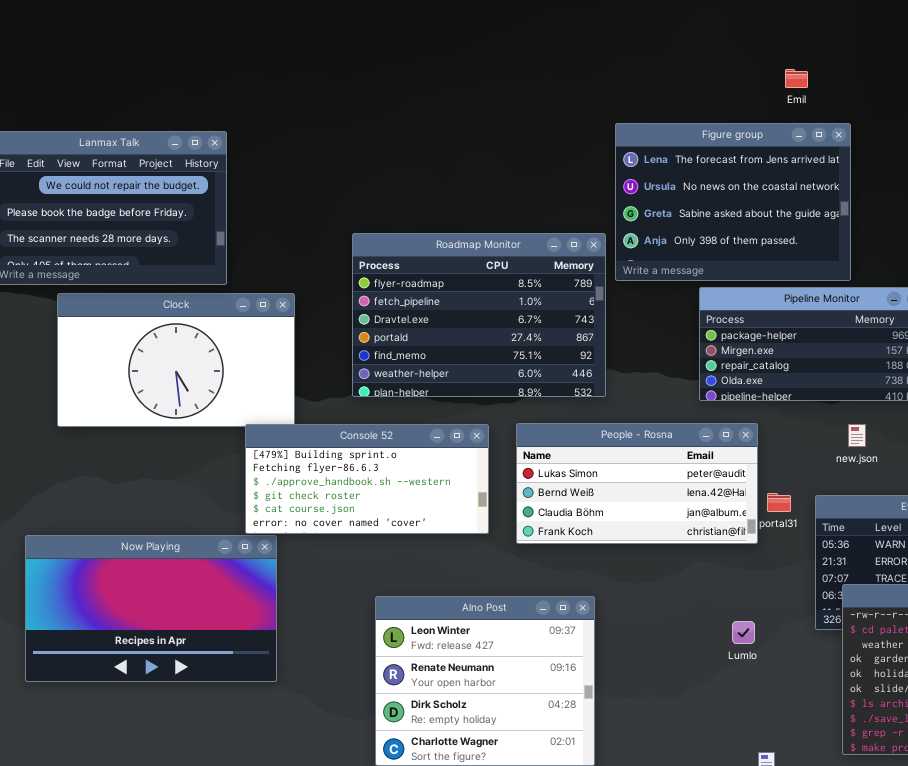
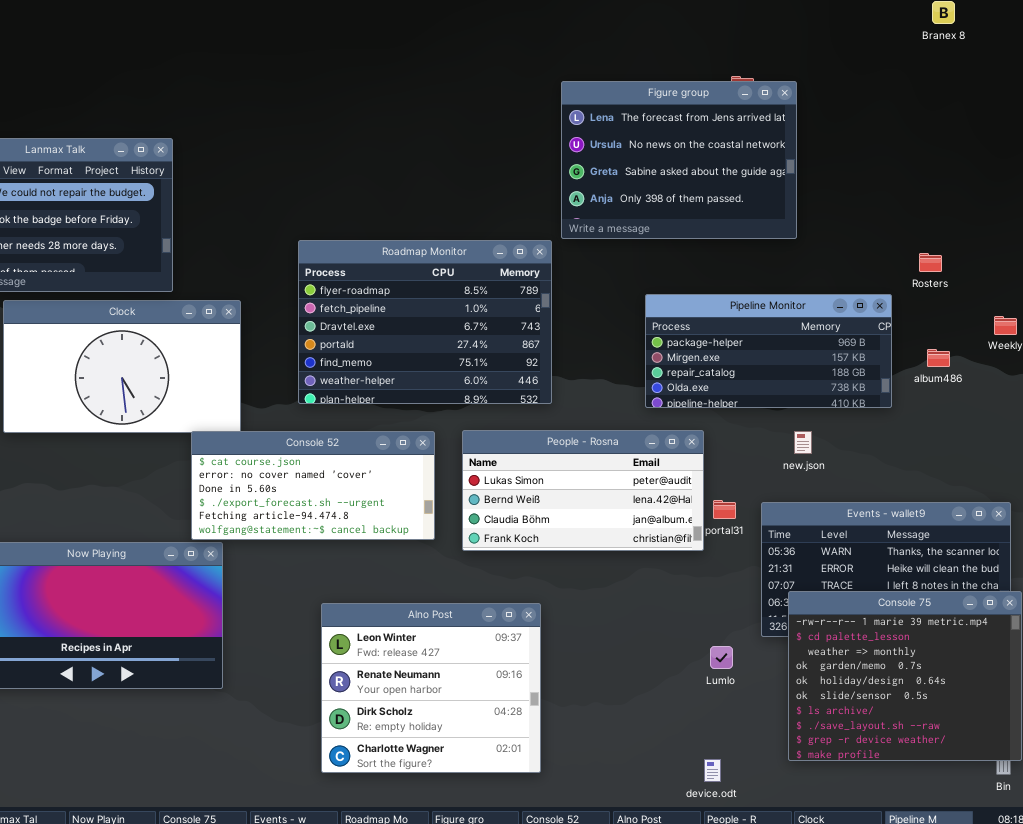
Figure group: [615,123,851,281] -> [561,81,797,239], moved
Console 52: [245,424,489,534] -> [191,431,435,540], scrolled down 4 rows
Lumlo: [732,621,755,644] -> [710,646,733,669], moved

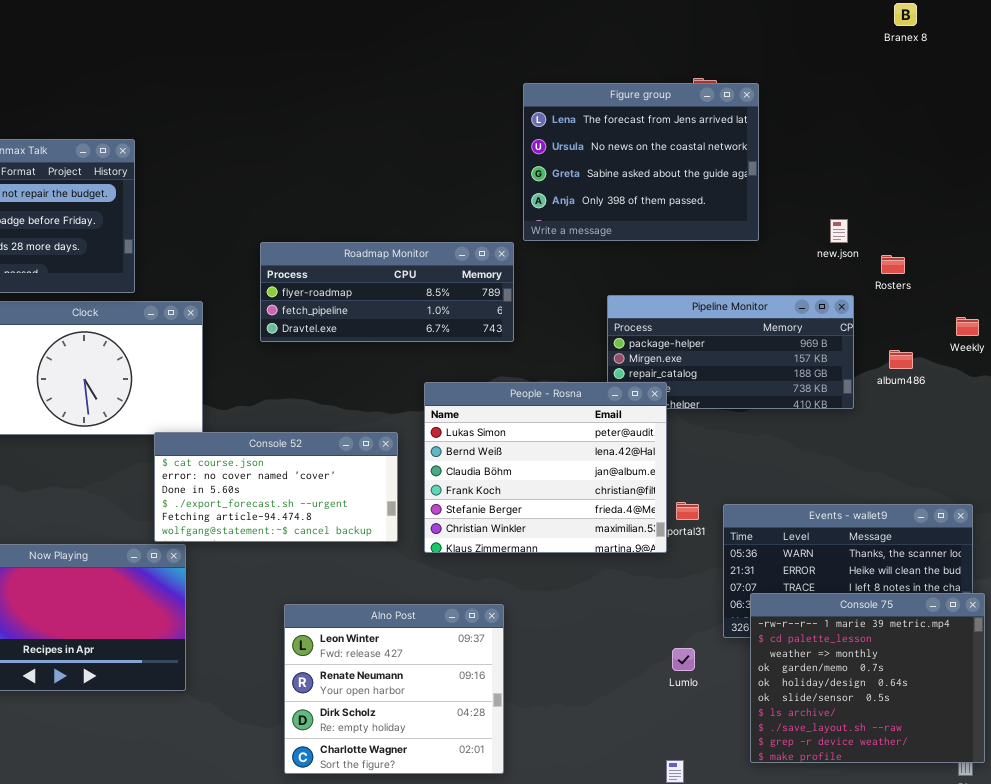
Roadmap Monitor: [298,240,552,404] -> [260,242,514,342], resized
People - Rosna: [462,430,704,551] -> [424,382,667,553], resized
new.json: [794,431,812,454] -> [830,219,848,243], moved

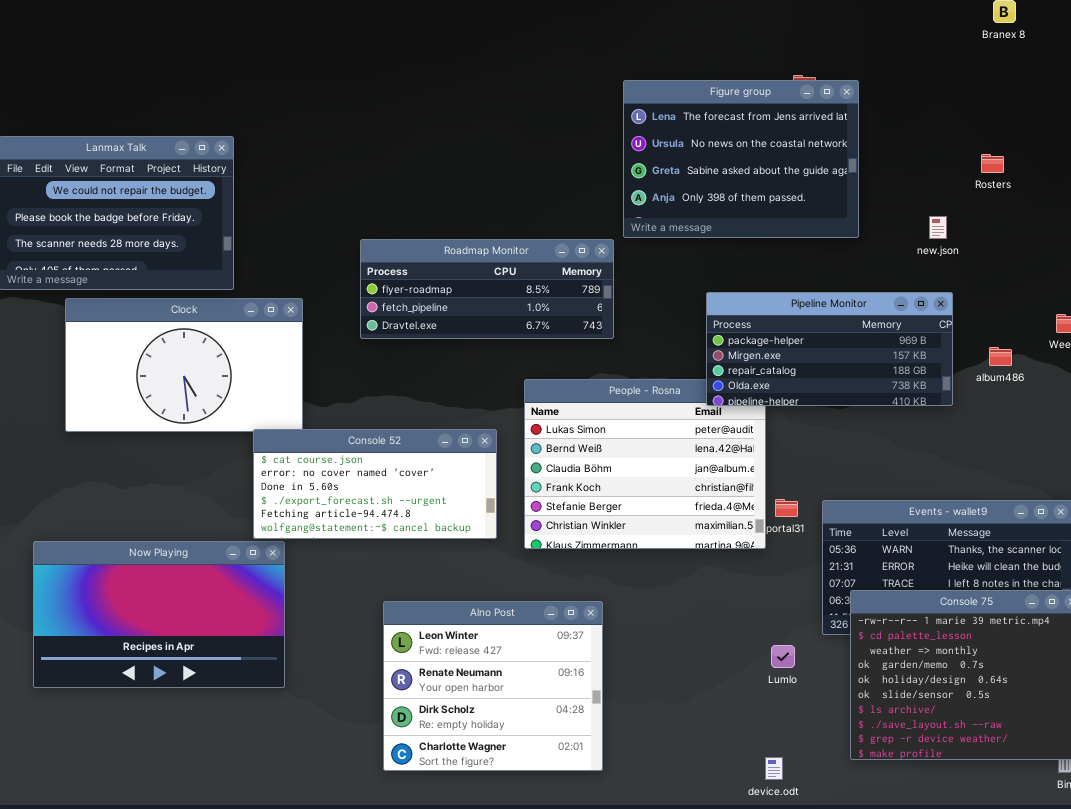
Rosters: [881,255,905,274] -> [981,154,1004,173], moved
Pipeline Monitor: [607,295,854,409] -> [706,292,953,406], raised

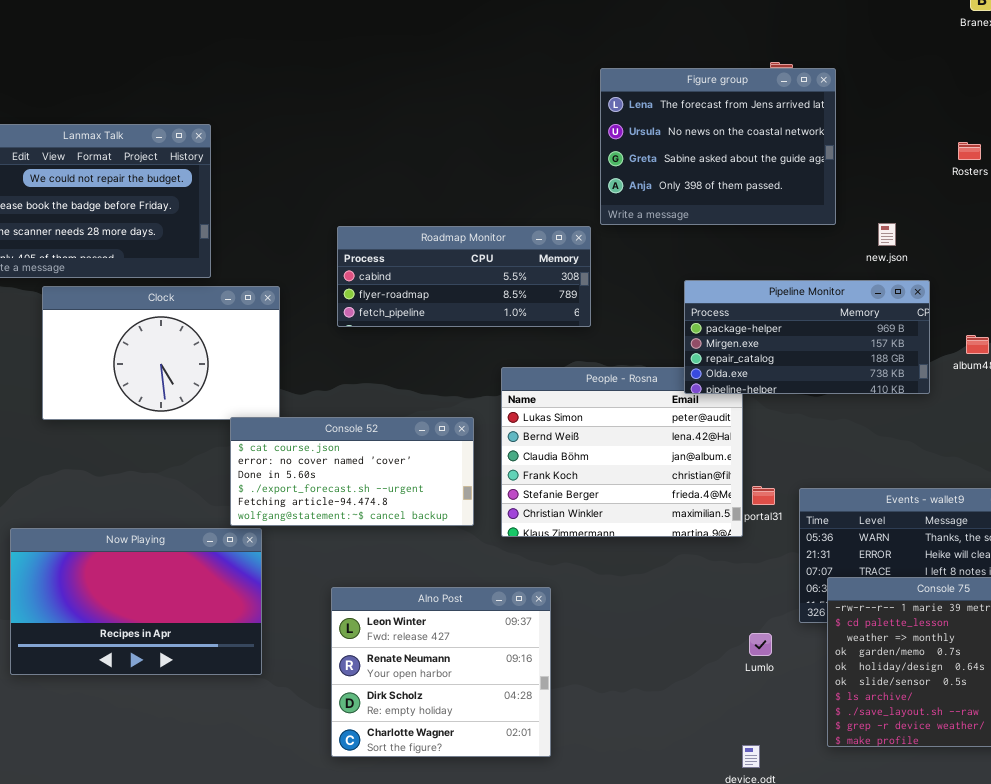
new.json: [929,216,947,239] -> [878,223,896,246], moved
Roadmap Monitor: [360,239,614,339] -> [337,226,591,327], scrolled up 1 row
Alno Post: [383,601,603,771] -> [331,587,551,757], moved

